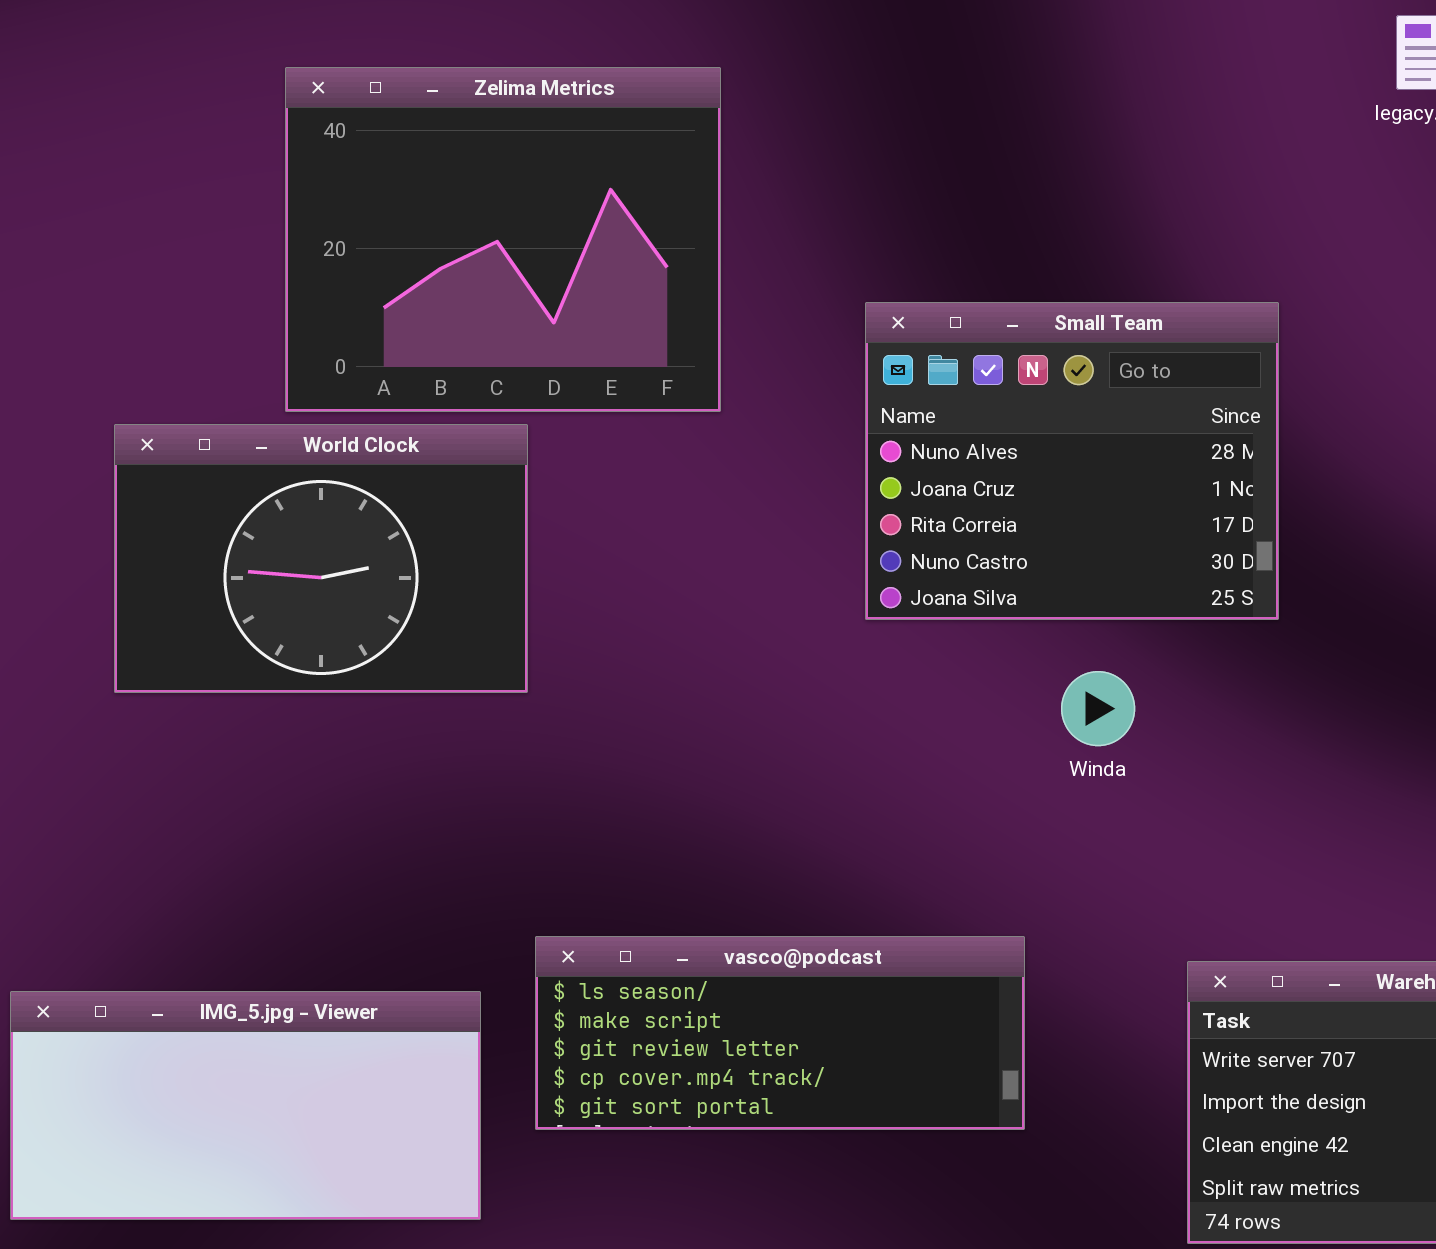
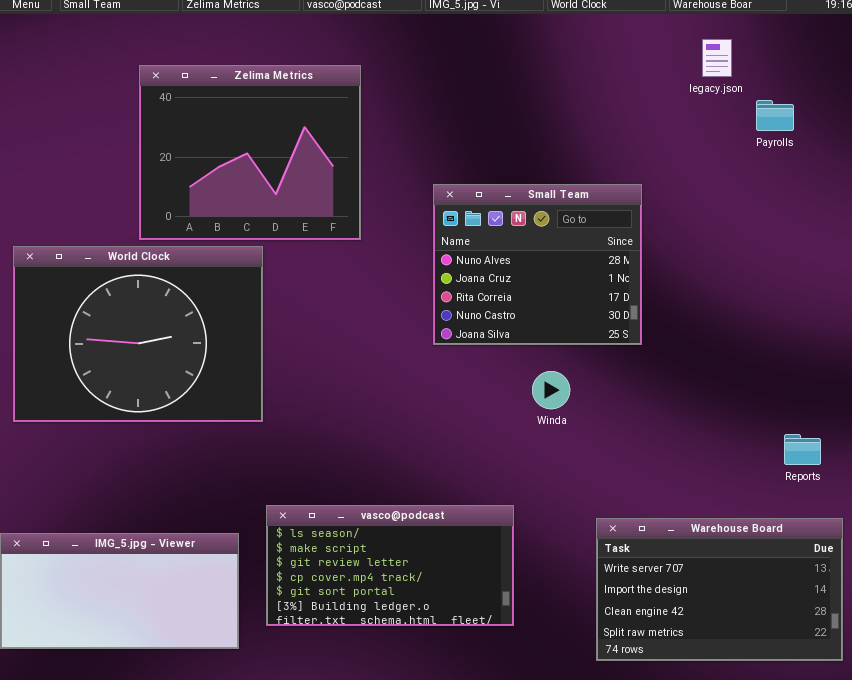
World Clock: [114,424,528,693] -> [13,246,263,422], resized
vasco@podcast: [535,936,1025,1130] -> [266,505,514,626], resized

